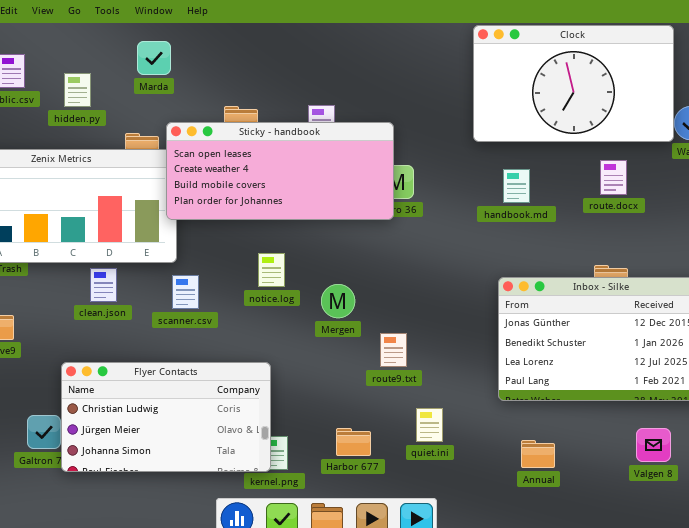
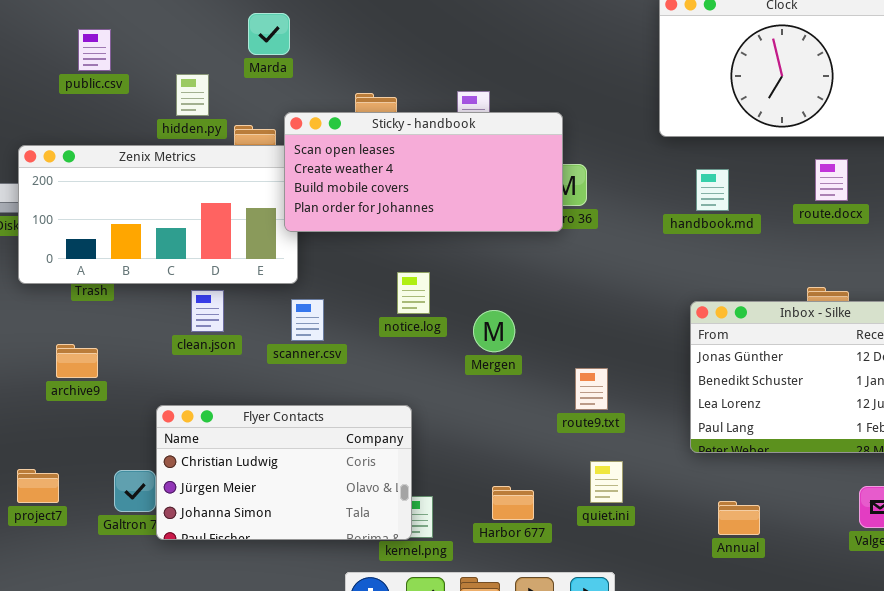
hidden.py: [64,73,91,107] -> [176,74,209,116], moved
route9.txt: [380,333,407,367] -> [575,368,608,410], moved

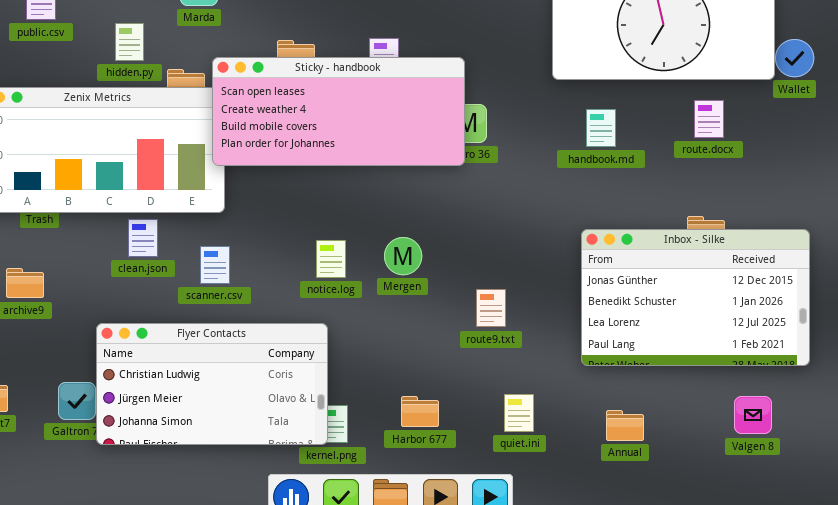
notice.log: [397,272,430,314] -> [316,240,346,278], moved
scanner.csv: [291,299,324,341] -> [200,246,230,284], moved
quiet.ini: [590,461,623,503] -> [504,394,534,432], moved

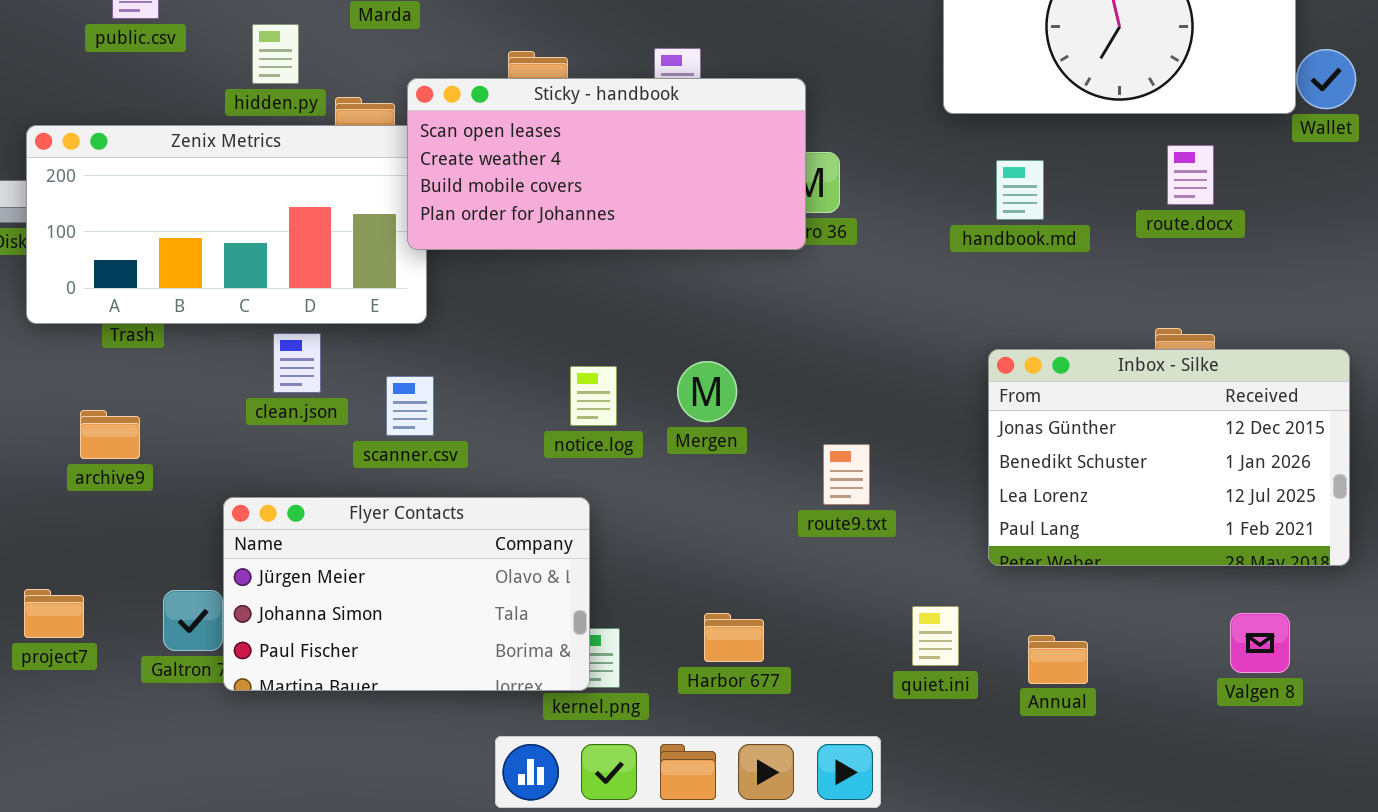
Flyer Contacts: [96,323,328,445] -> [223,497,590,691], scrolled down 1 row
quiet.ini: [504,394,534,432] -> [912,606,959,666], moved

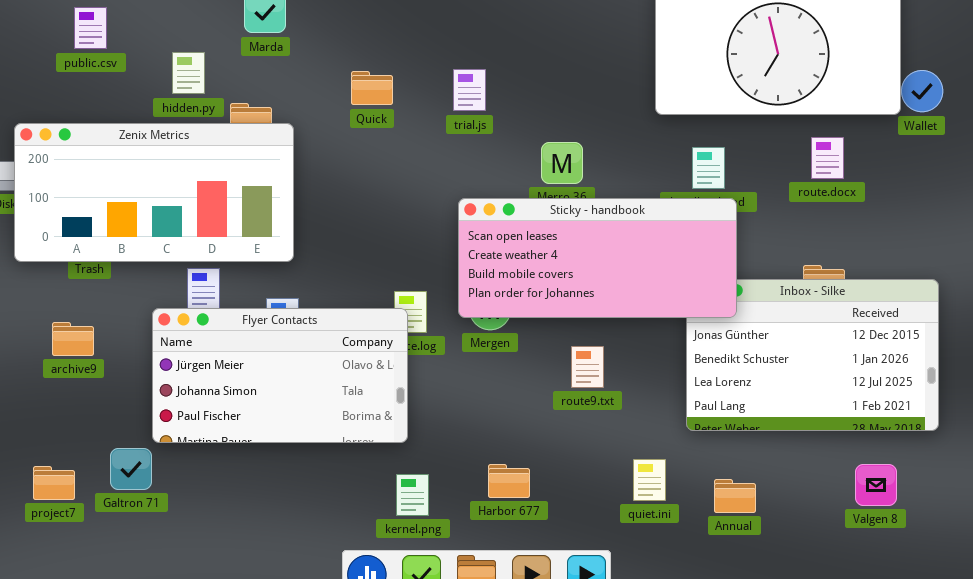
Sticky - handbook: [407,78,806,250] -> [458,198,737,318], moved
Flyer Contacts: [223,497,590,691] -> [152,308,408,443], moved
project7: [24,589,84,638] -> [33,466,75,500], moved

